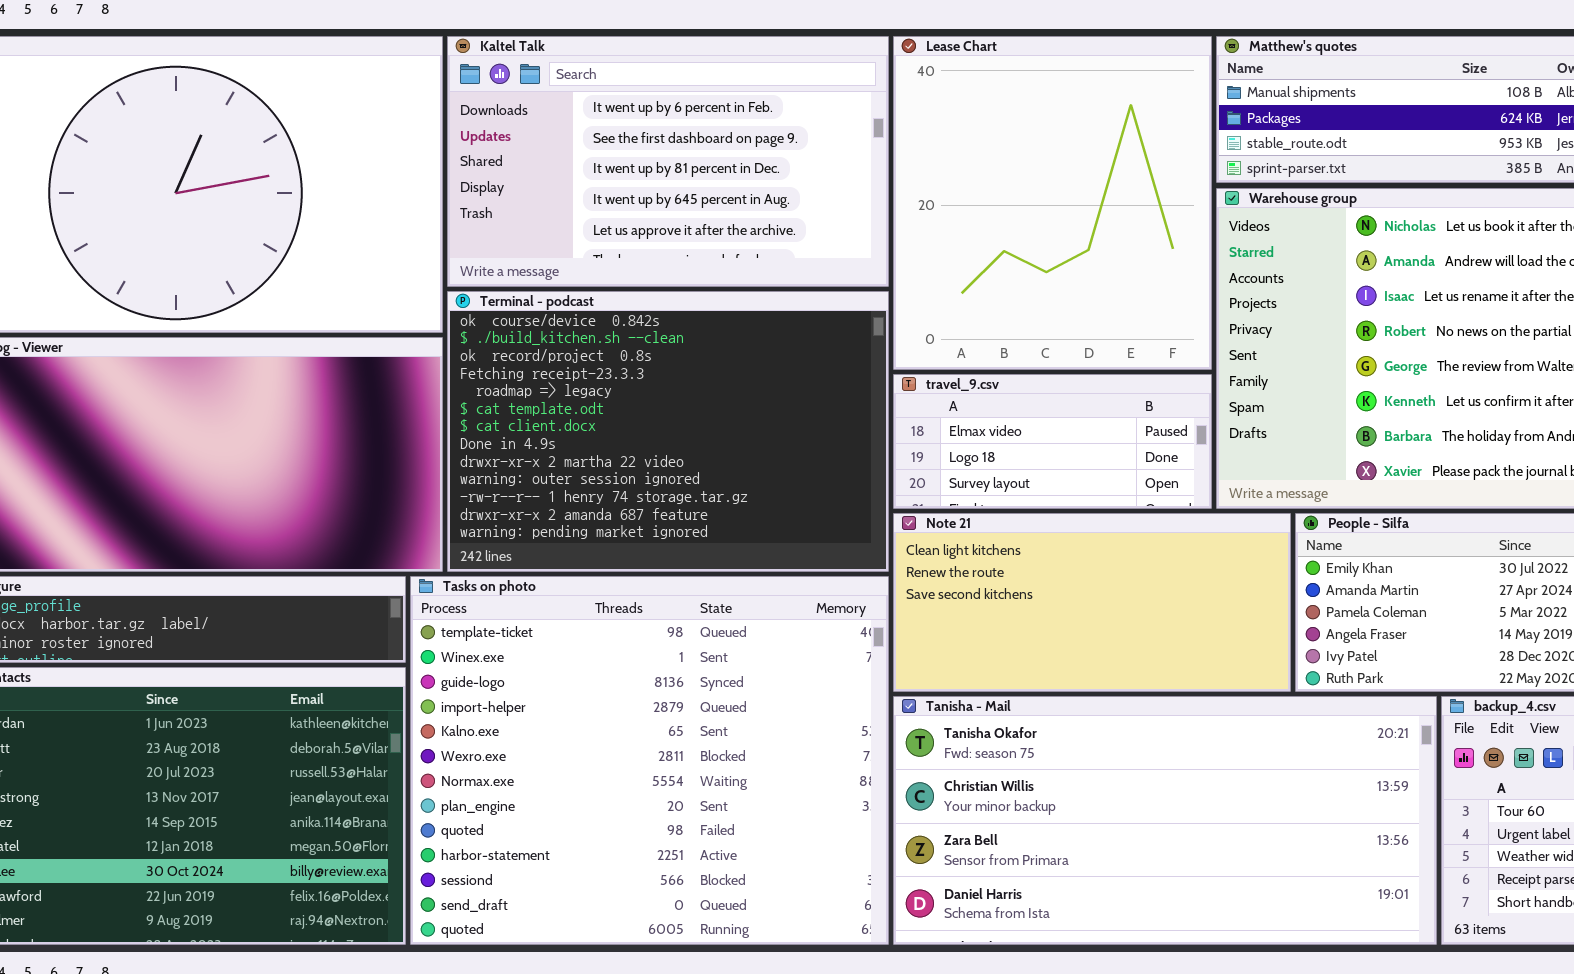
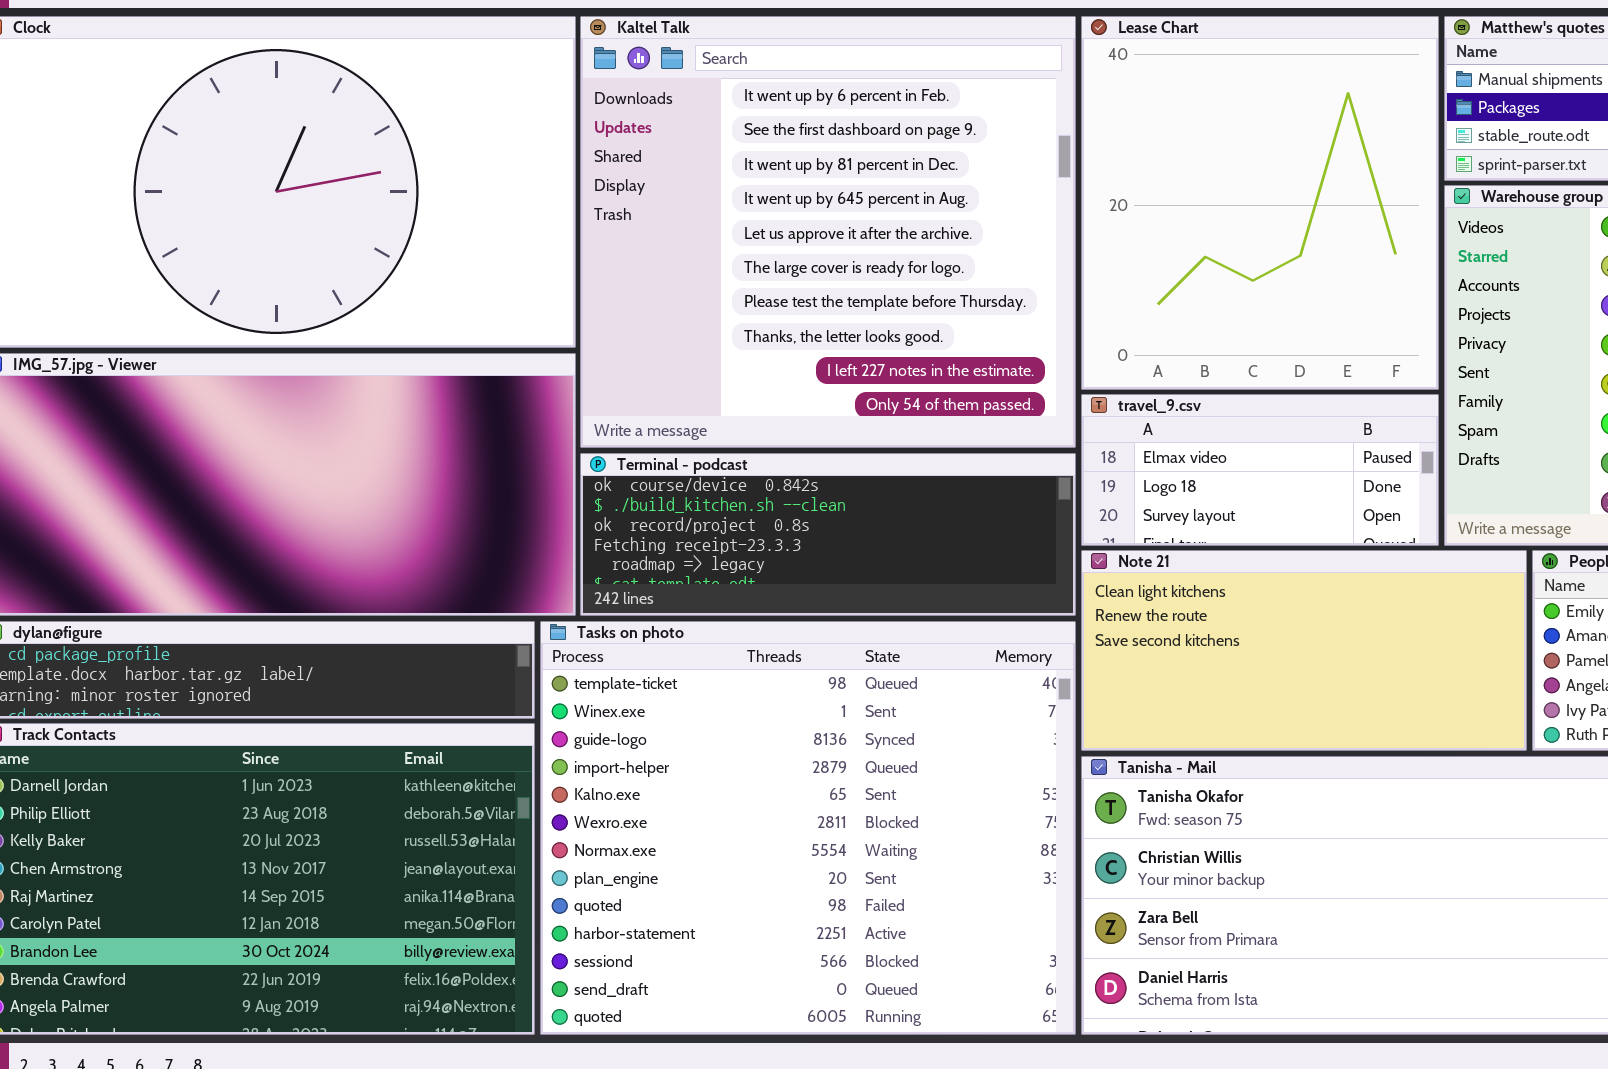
Kaltel Talk: [447,36,889,287] -> [580,16,1076,448], resized
Terminal - podcast: [447,291,889,572] -> [580,453,1076,616], resized

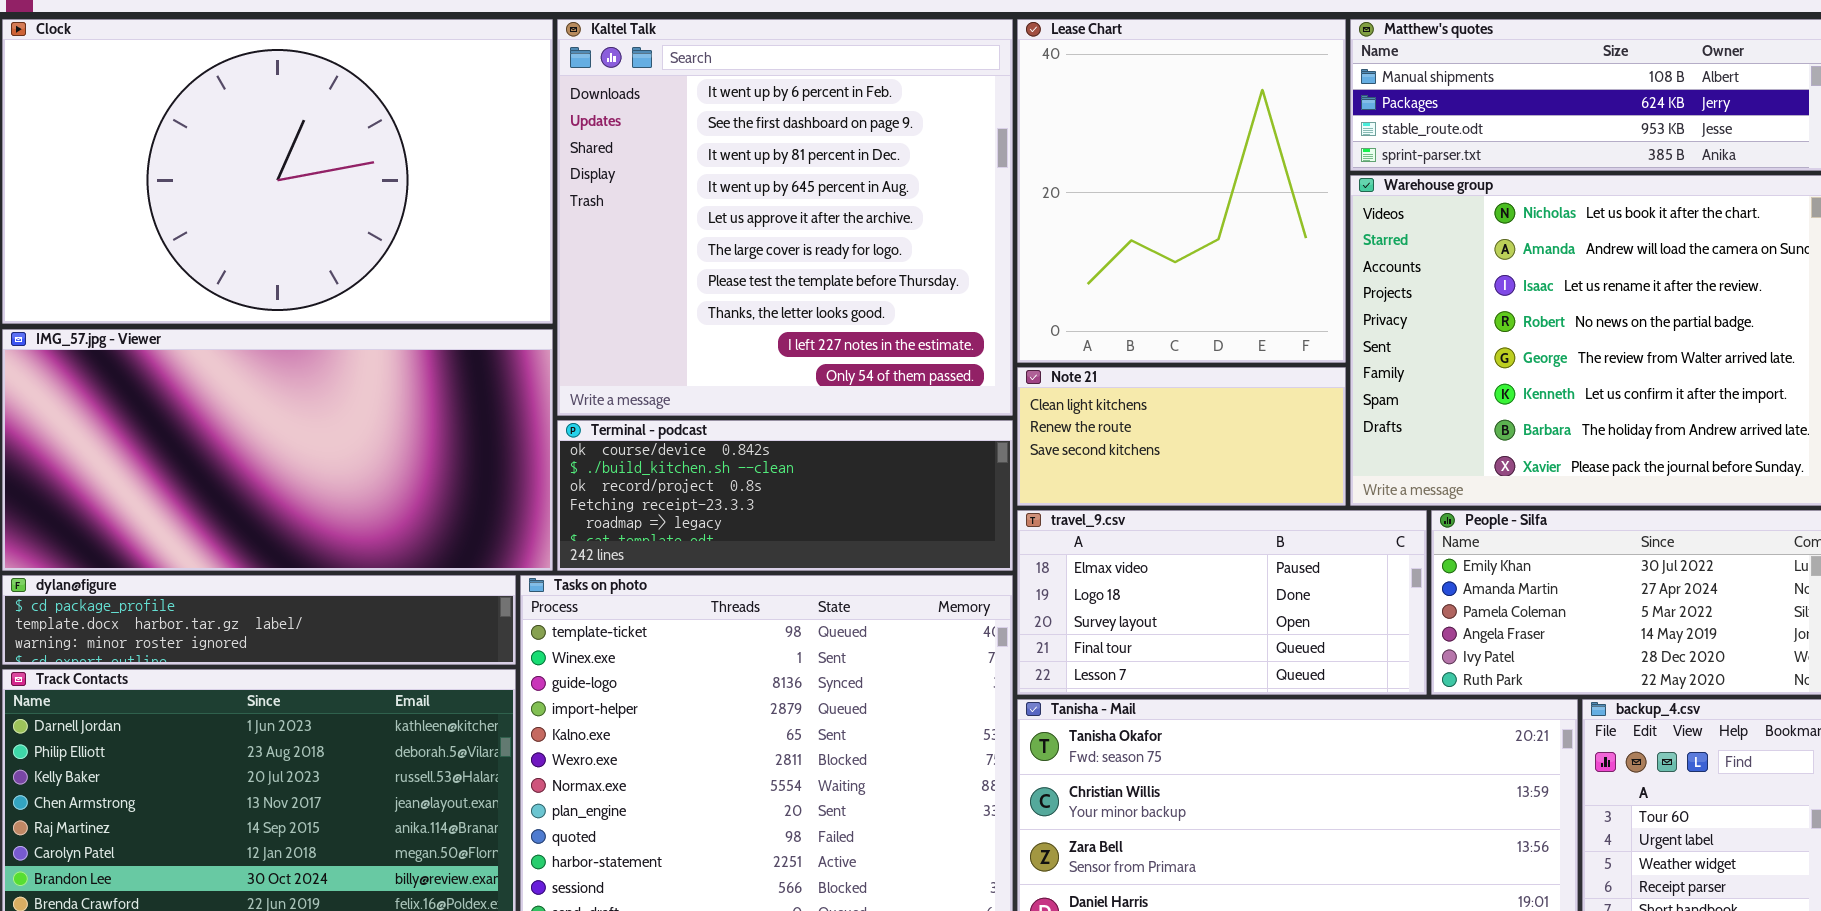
travel_9.csv: [1081,394,1439,546] -> [1017,510,1427,695], moved, resized
Note 21: [1081,550,1527,751] -> [1017,367,1346,506], moved, resized

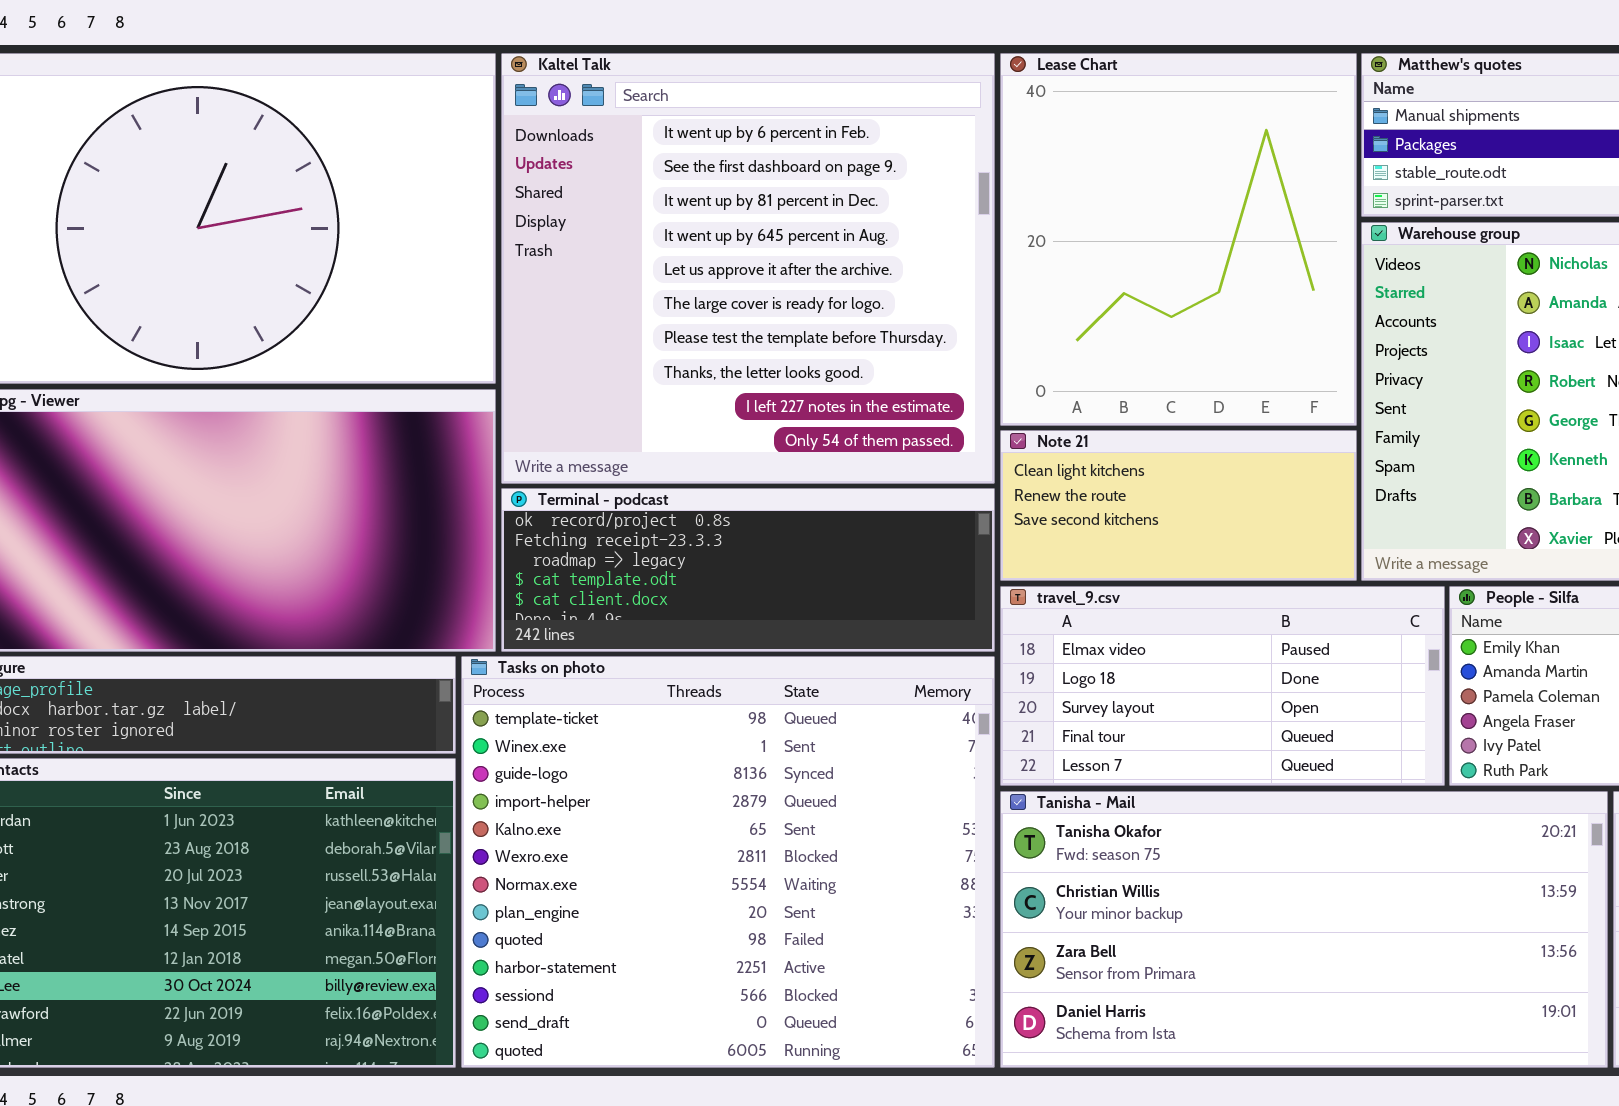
Terminal - podcast: [557,420,1013,571] -> [501,488,995,652], scrolled down 2 rows

